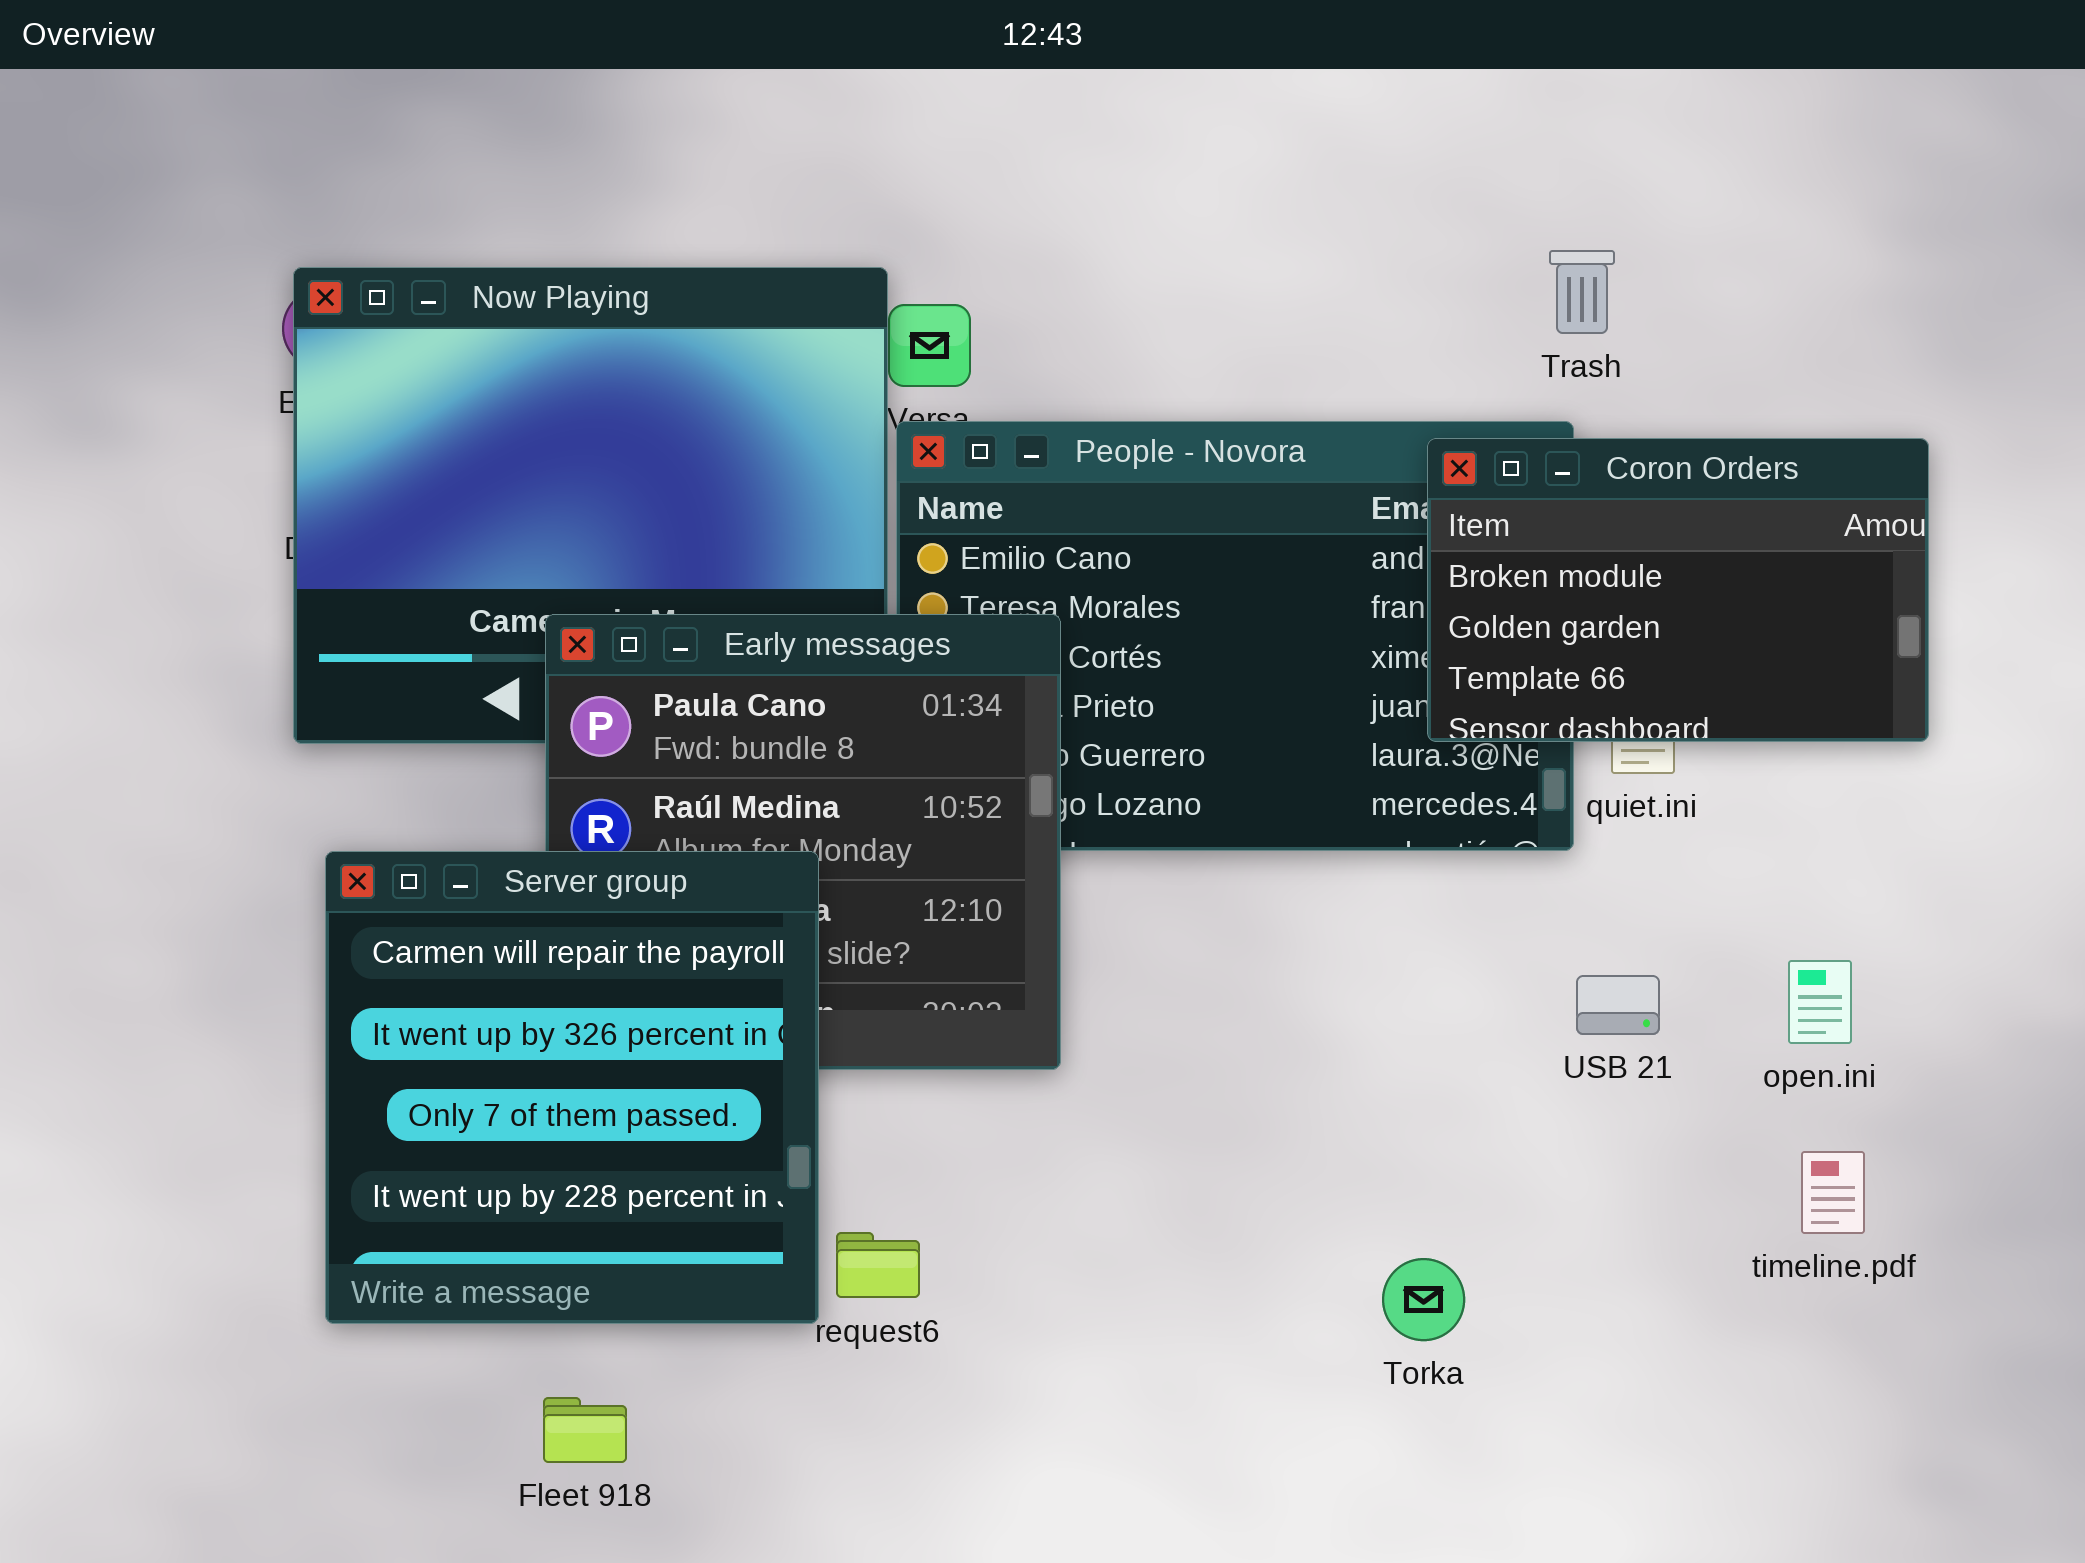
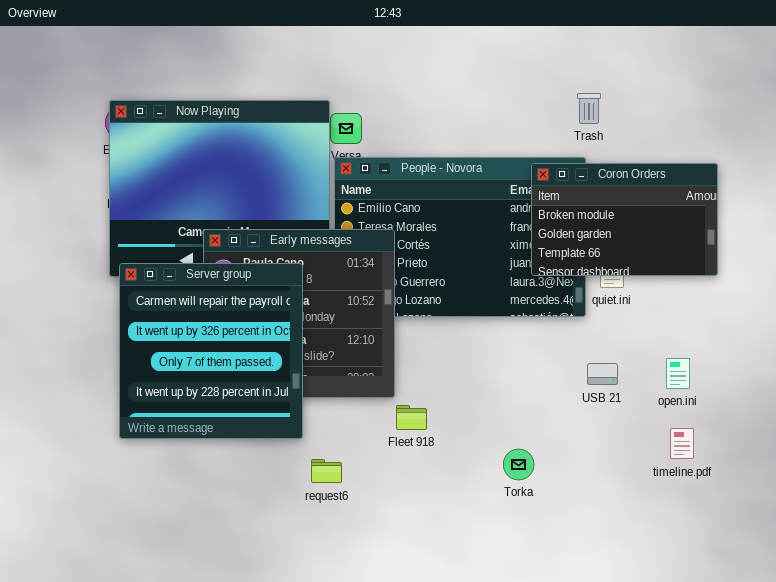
Server group: [325,851,819,1324] -> [119,263,303,439], moved
Torka: [1382,1258,1465,1341] -> [503,449,534,480], moved
Fleet 918: [543,1397,627,1463] -> [396,405,427,430], moved

